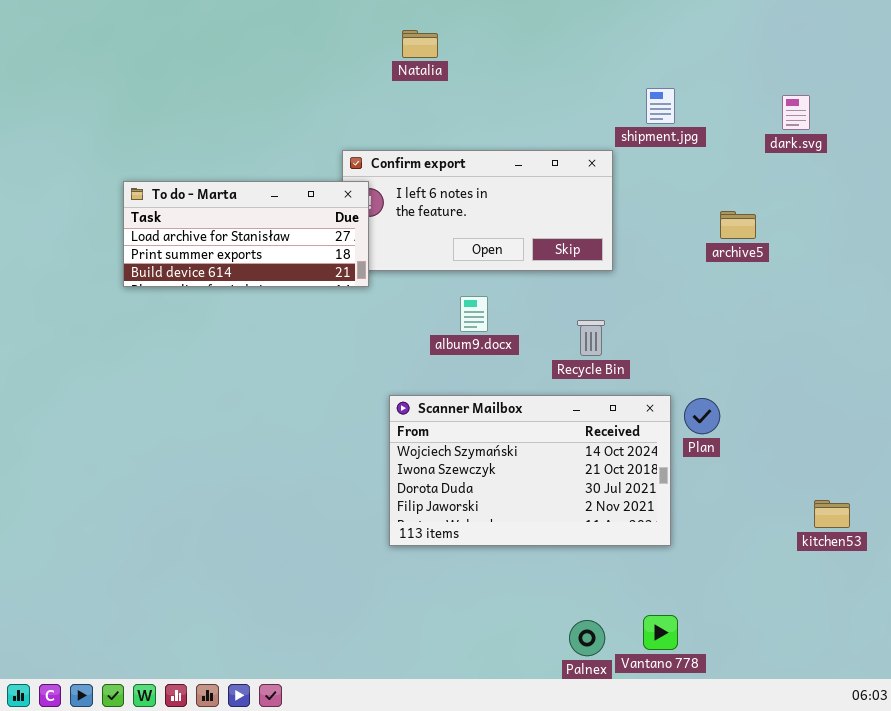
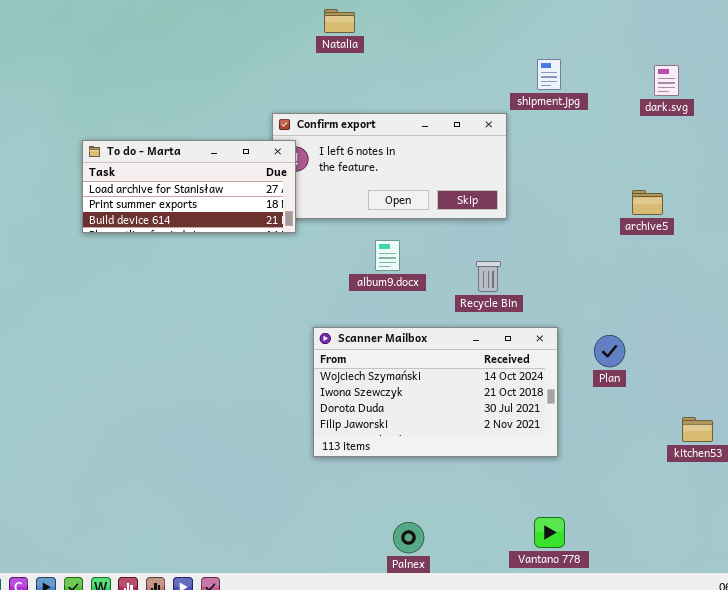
archive5: [720,211,756,239] -> [632,190,663,215], moved
Plan: [684,398,720,434] -> [594,335,625,367], moved
Palnex: [569,620,605,656] -> [393,522,424,553], moved

